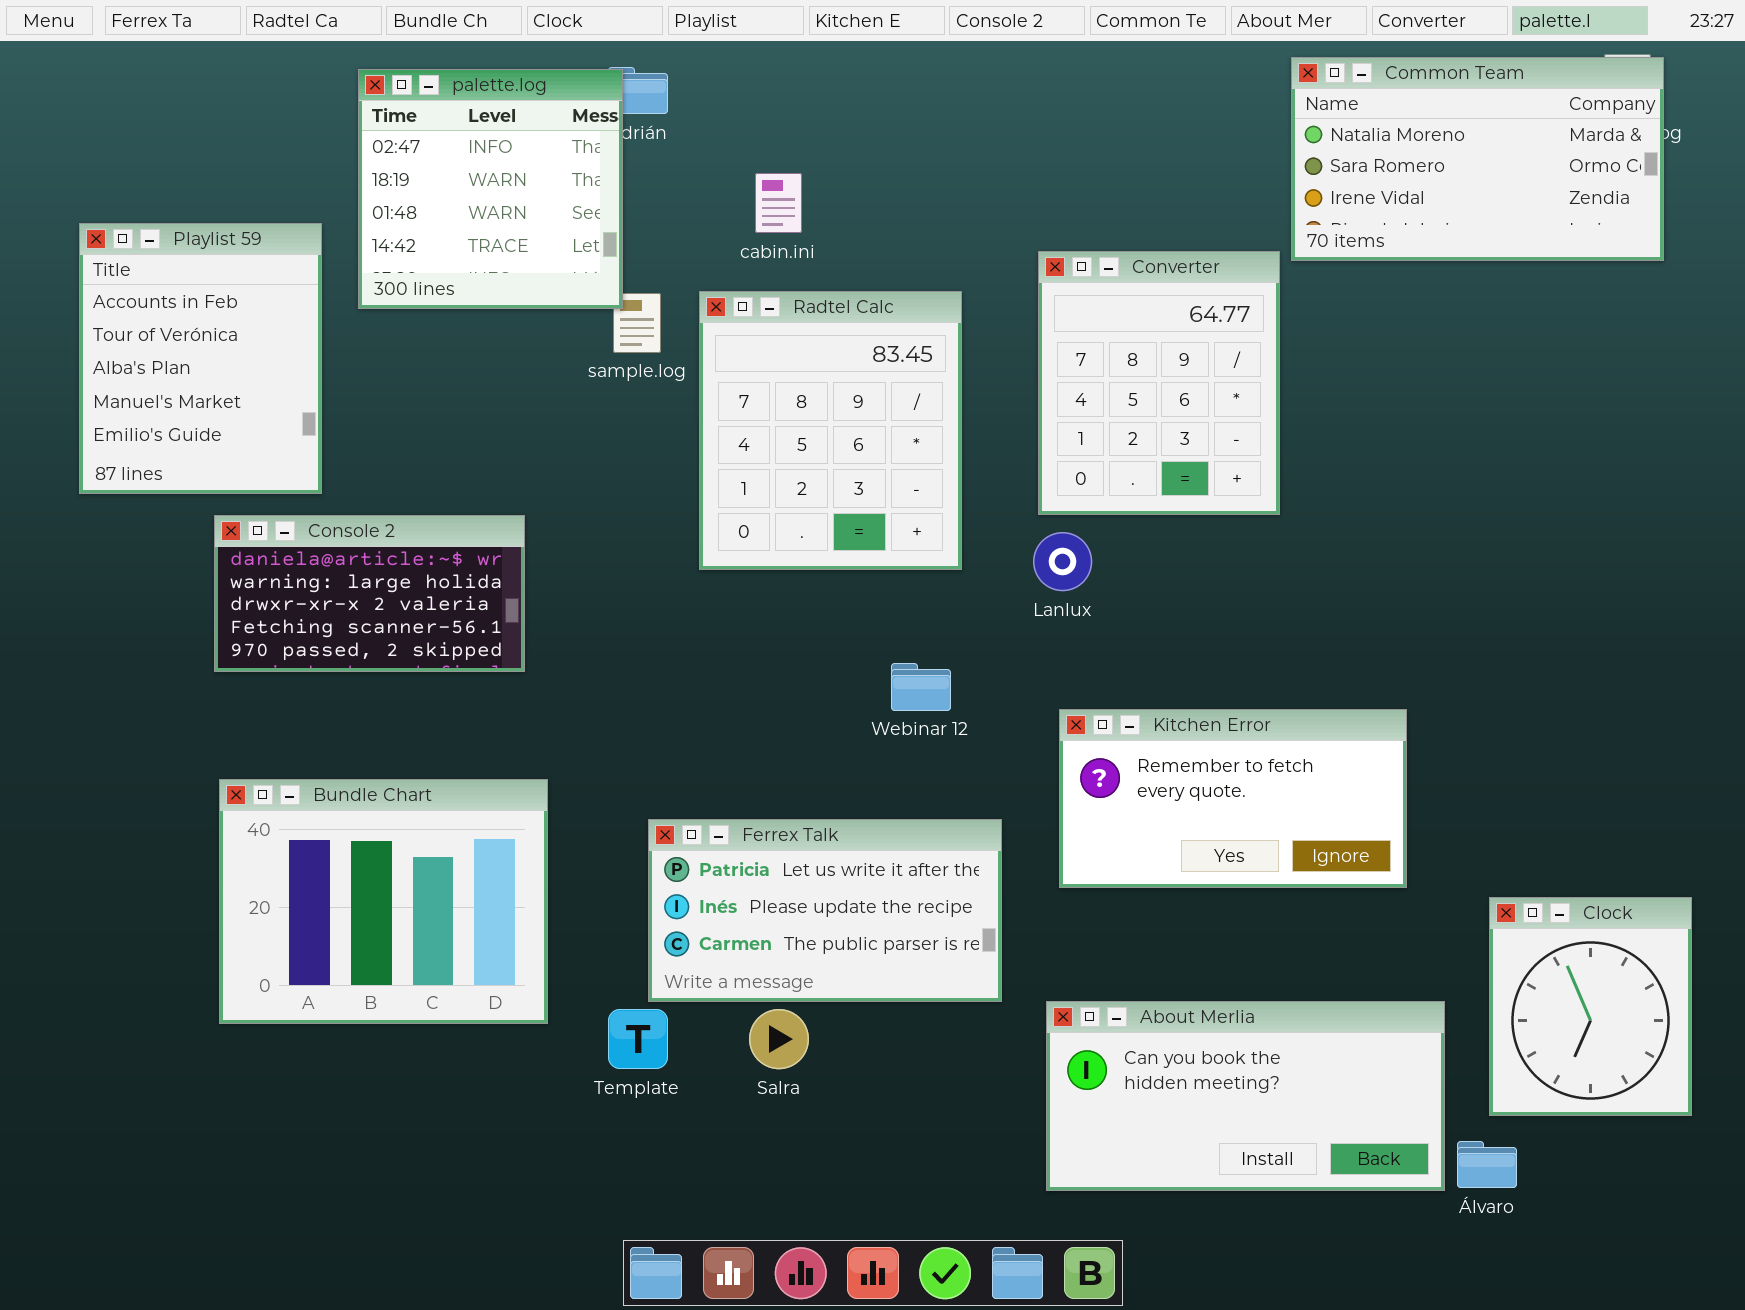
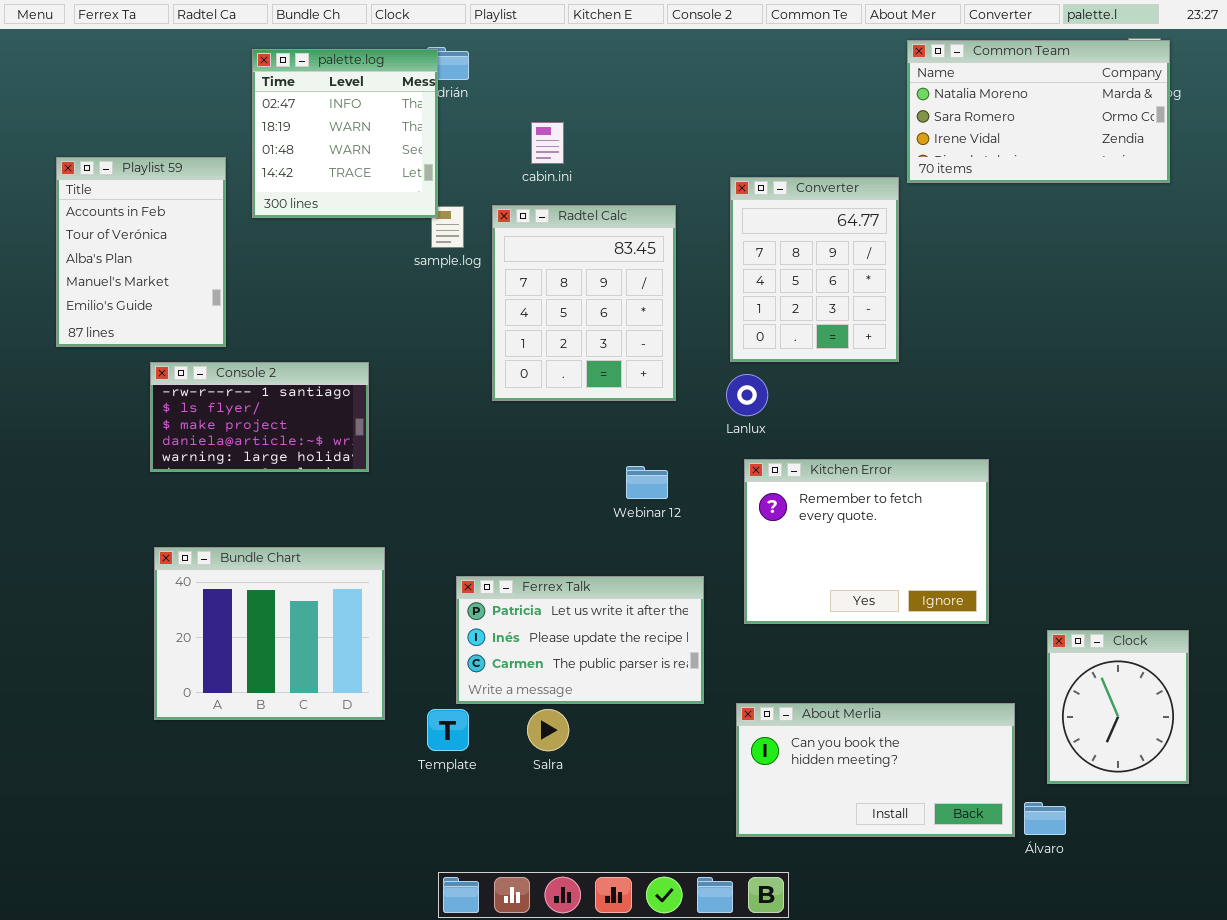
Console 2: [214,515,525,672] -> [150,362,369,472], scrolled up 3 rows
Kitchen Error: [1059,709,1407,888] -> [744,459,989,624], resized

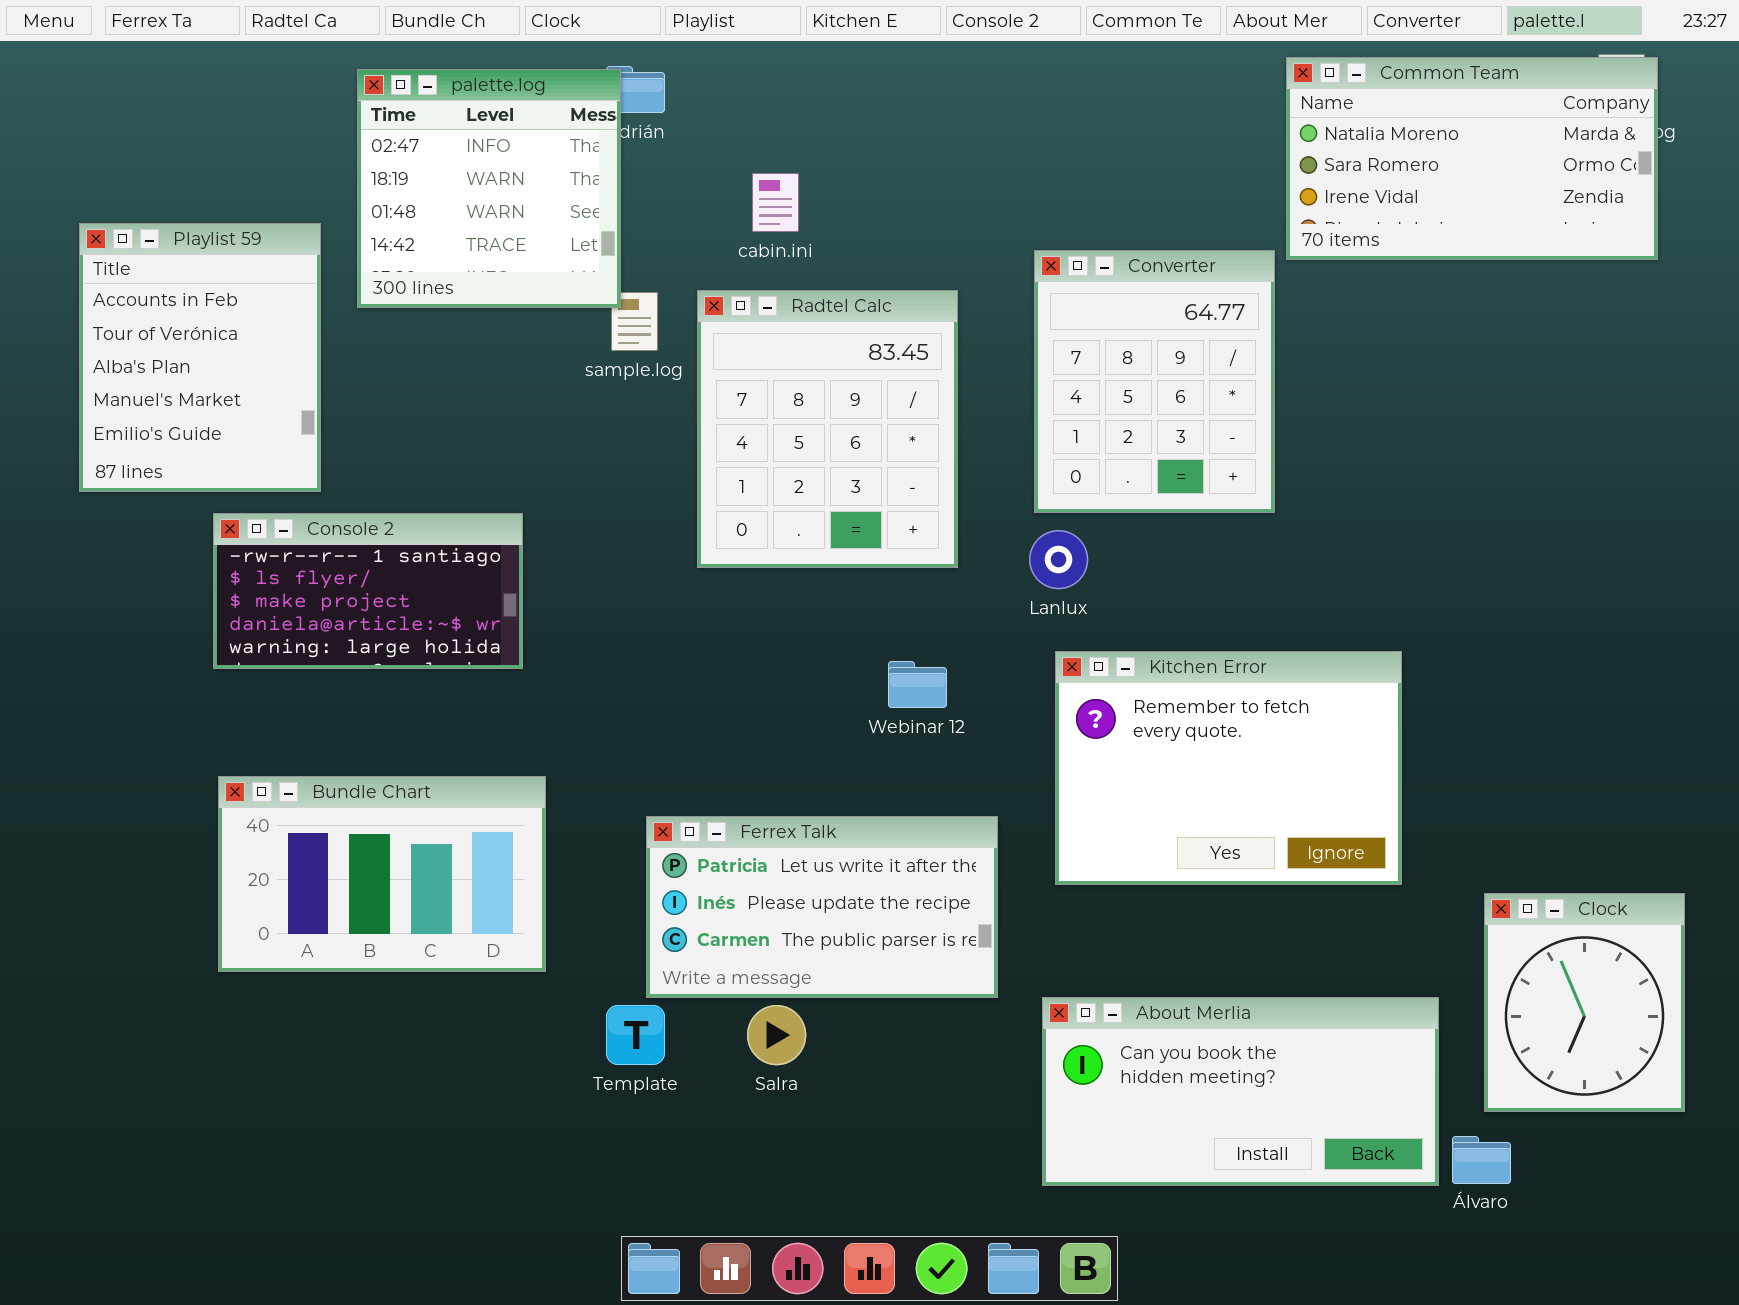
Bundle Chart: [154,547,385,720] -> [218,776,546,972], resized

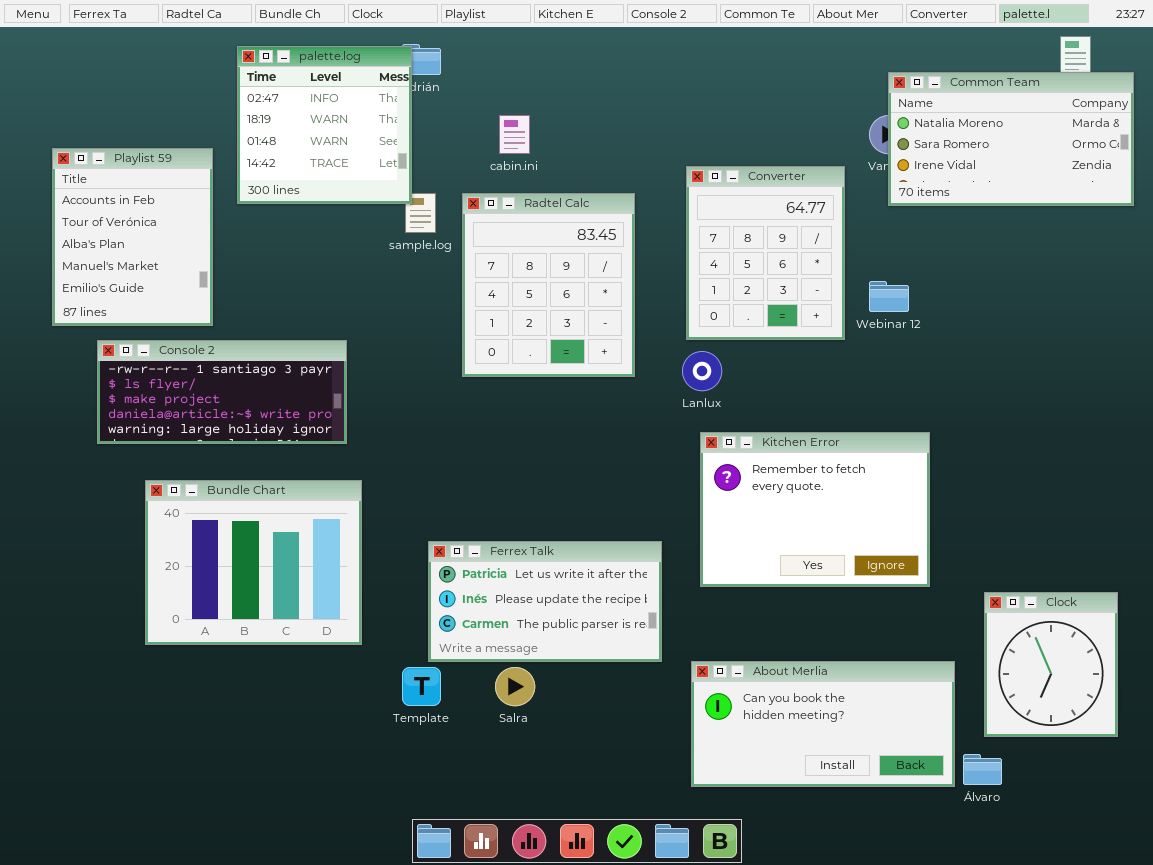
Common Team: [1286,57,1658,260] -> [888,72,1134,206], moved
Console 2: [213,513,523,669] -> [97,340,347,444], resized
Webinar 12: [888,661,947,708] -> [869,281,909,312], moved
Bundle Chart: [218,776,546,972] -> [145,480,362,645], resized

